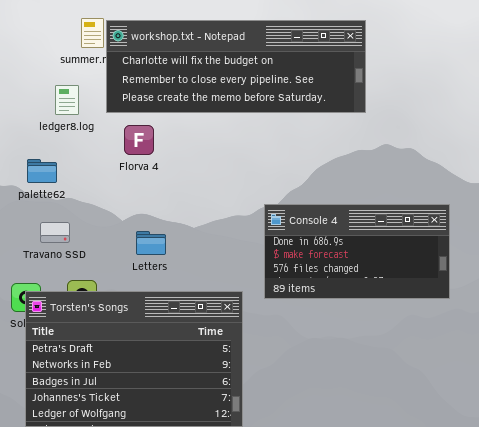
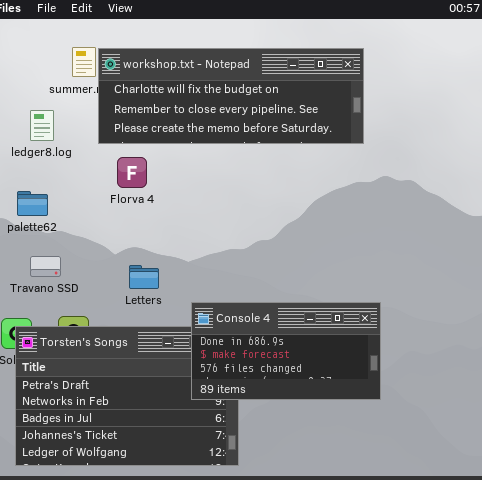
ledger8.log: [55,85,79,115] -> [30,110,54,141], moved
Console 4: [264,204,450,299] -> [191,302,381,400], moved

